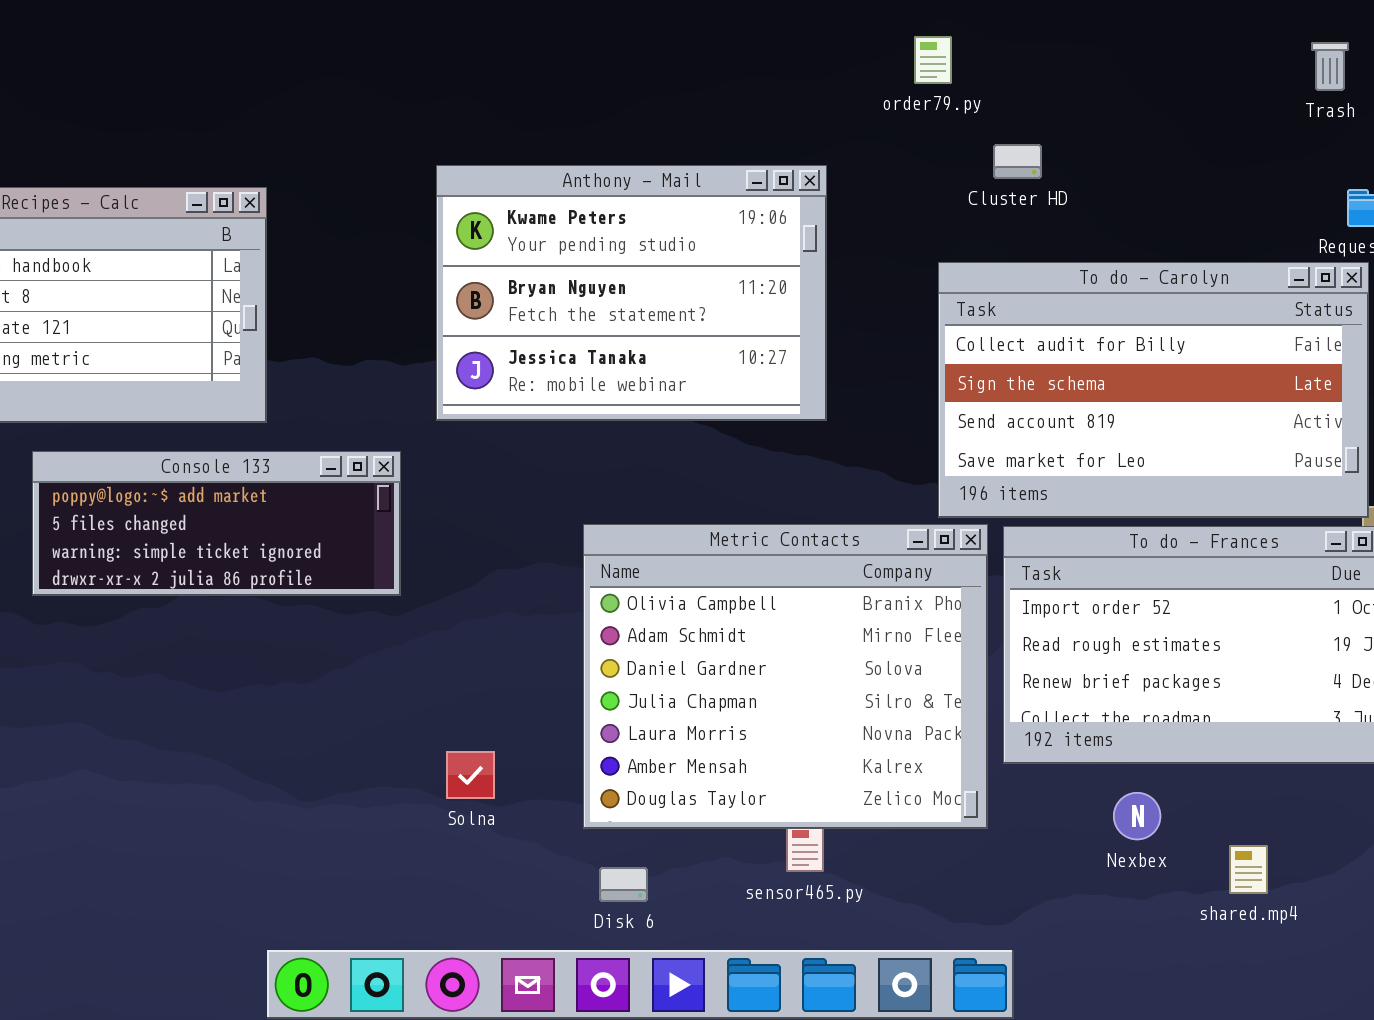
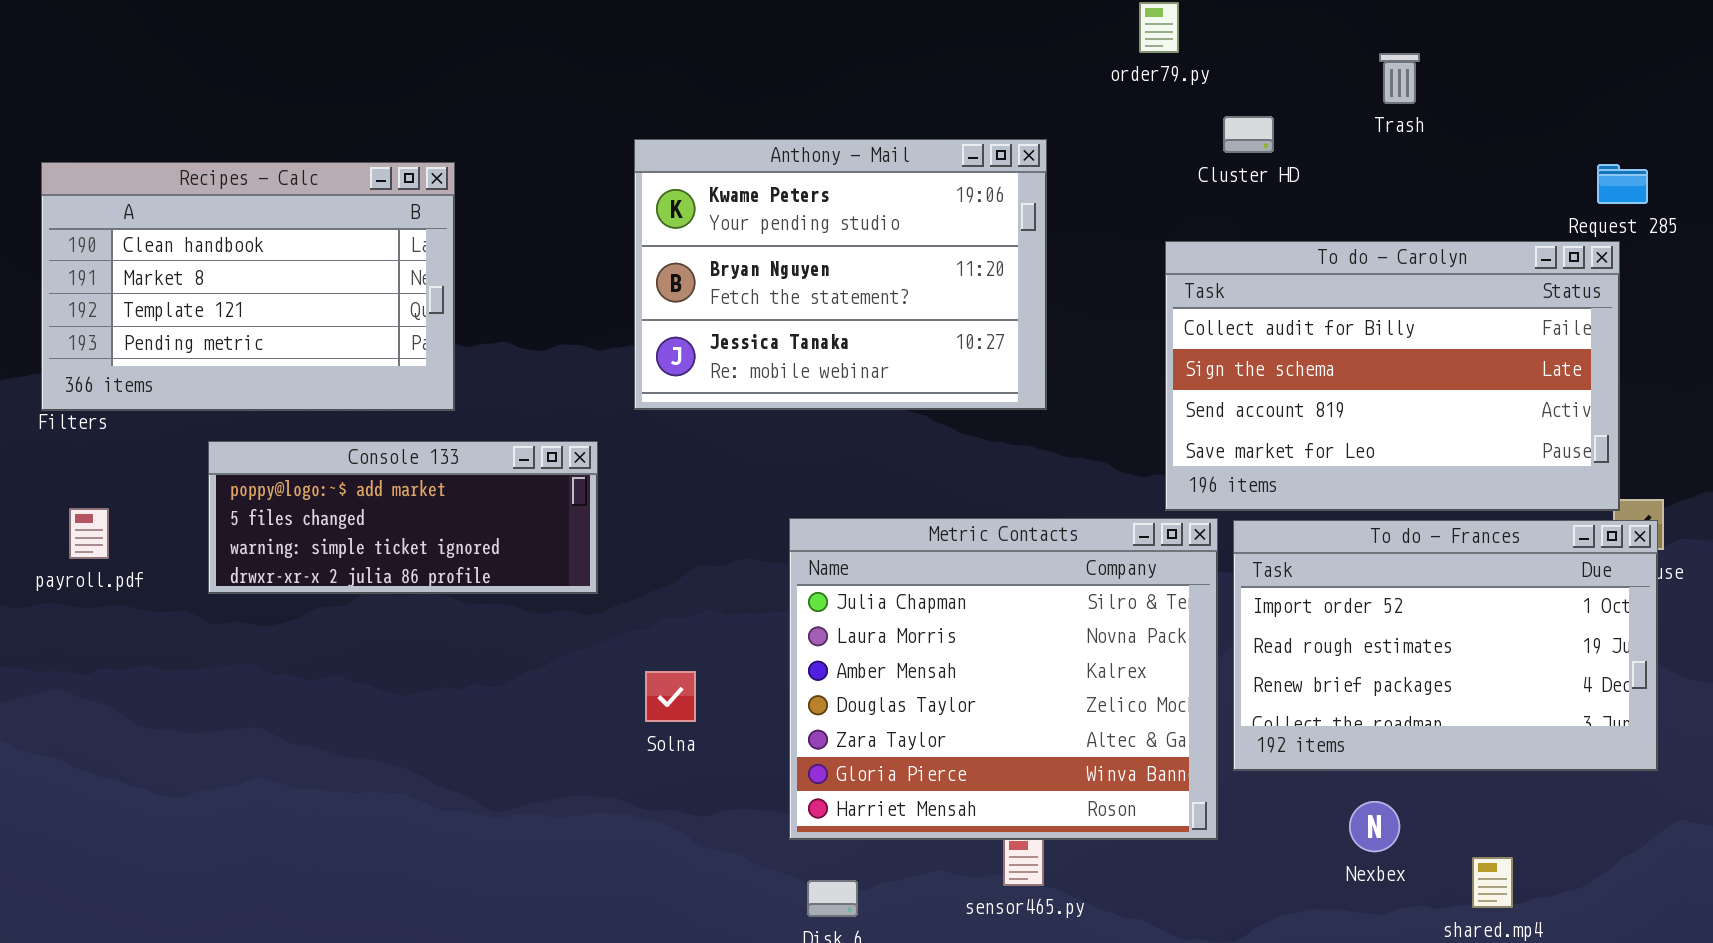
Trash: [1311,42,1349,91] -> [1379,53,1420,104], moved
Metric Contacts: [583,524,988,829] -> [789,518,1218,840], scrolled down 3 rows
Solna: [446,751,495,799] -> [645,671,696,722], moved

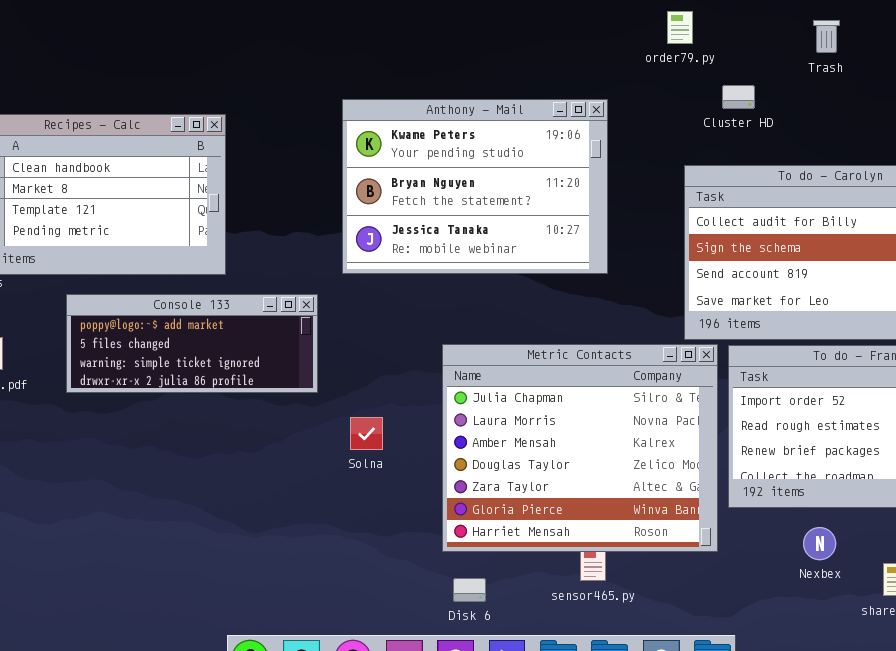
Trash: [1379,53,1420,104] -> [813,20,840,53], moved
Solna: [645,671,696,722] -> [350,417,383,450], moved

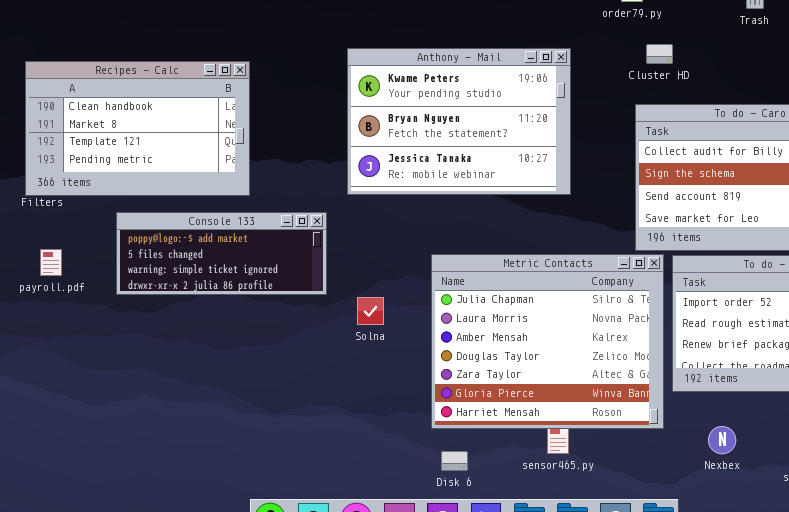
Cluster HD: [722,85,755,109] -> [646,44,673,64], moved
Solna: [350,417,383,450] -> [357,297,384,325], moved
Nexbex: [803,527,836,560] -> [708,426,736,454], moved

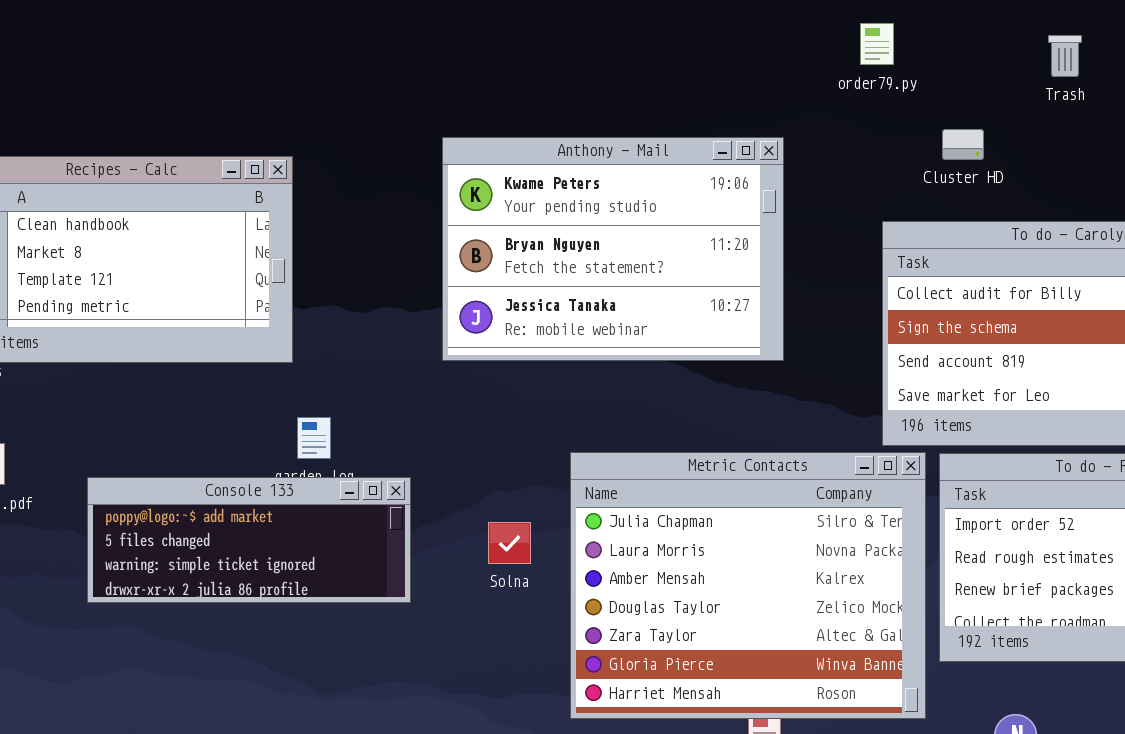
Cluster HD: [646,44,673,64] -> [942,129,984,160], moved
Console 133: [116,212,327,295] -> [87,477,411,603], moved
Solna: [357,297,384,325] -> [488,522,531,564], moved

